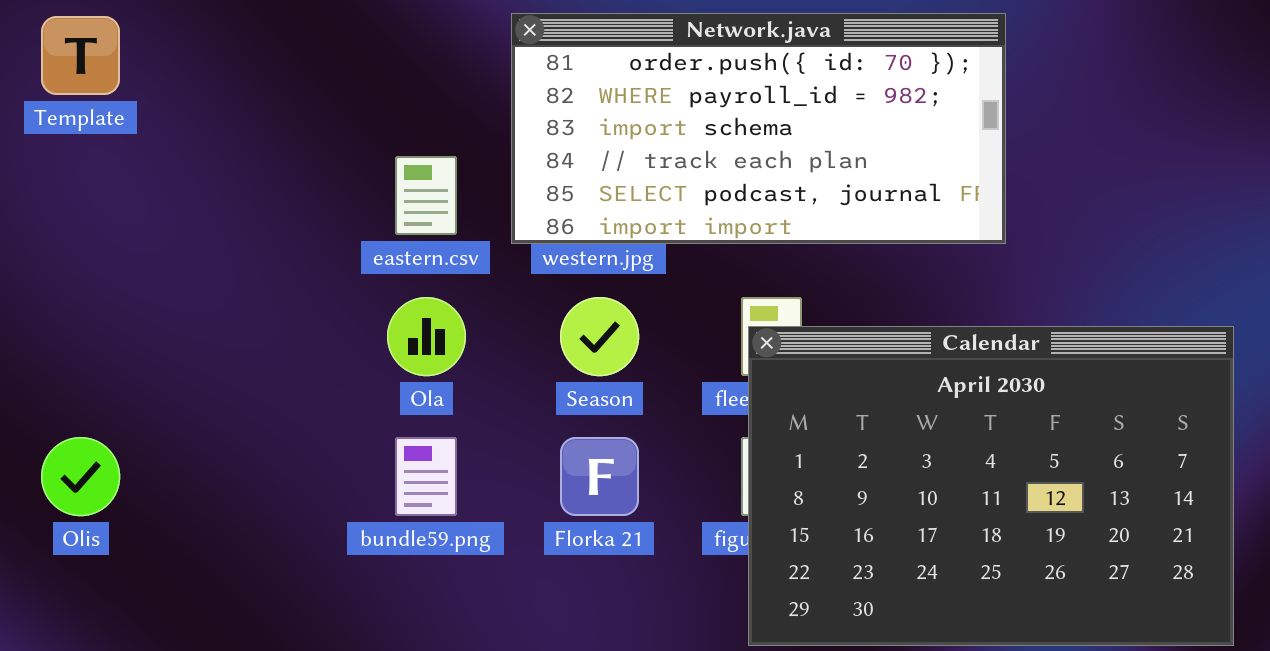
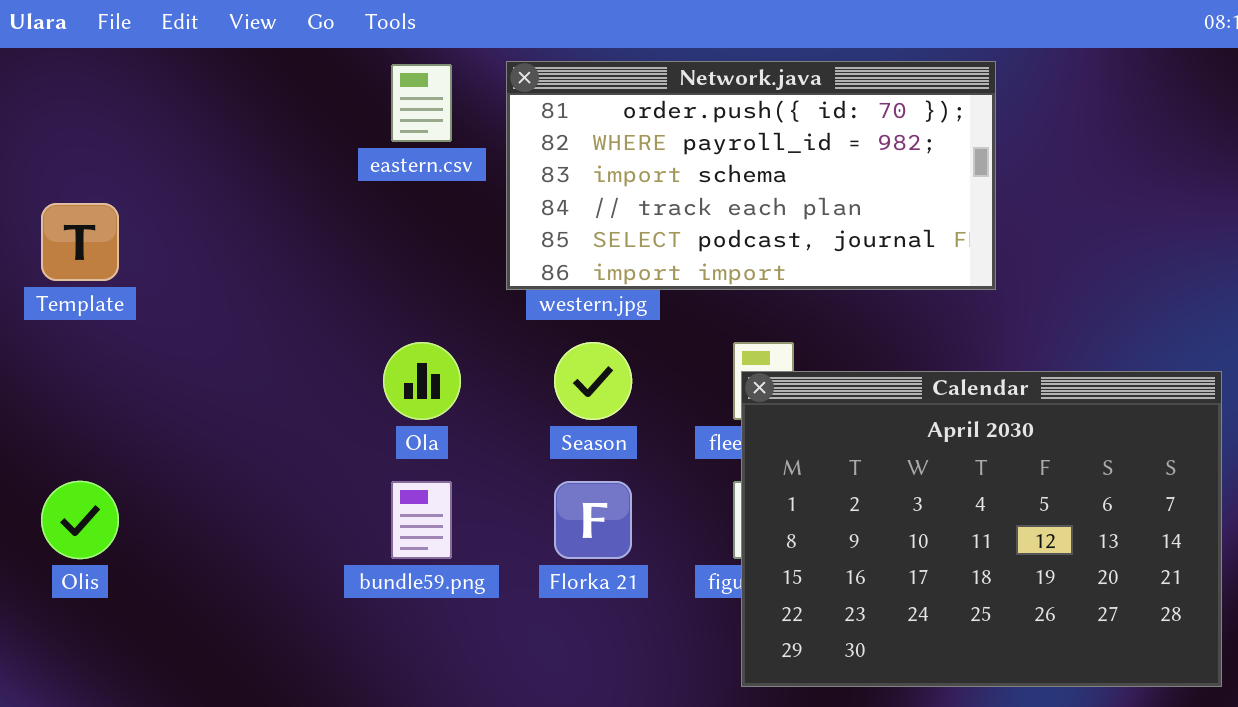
Template: [41,16,120,95] -> [41,203,119,281], moved
eastern.csv: [395,156,457,235] -> [391,64,452,142], moved

